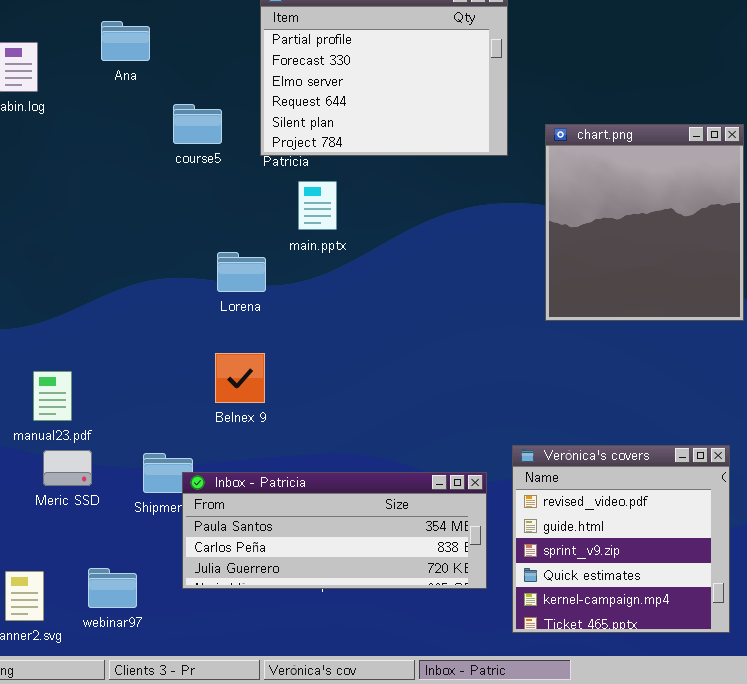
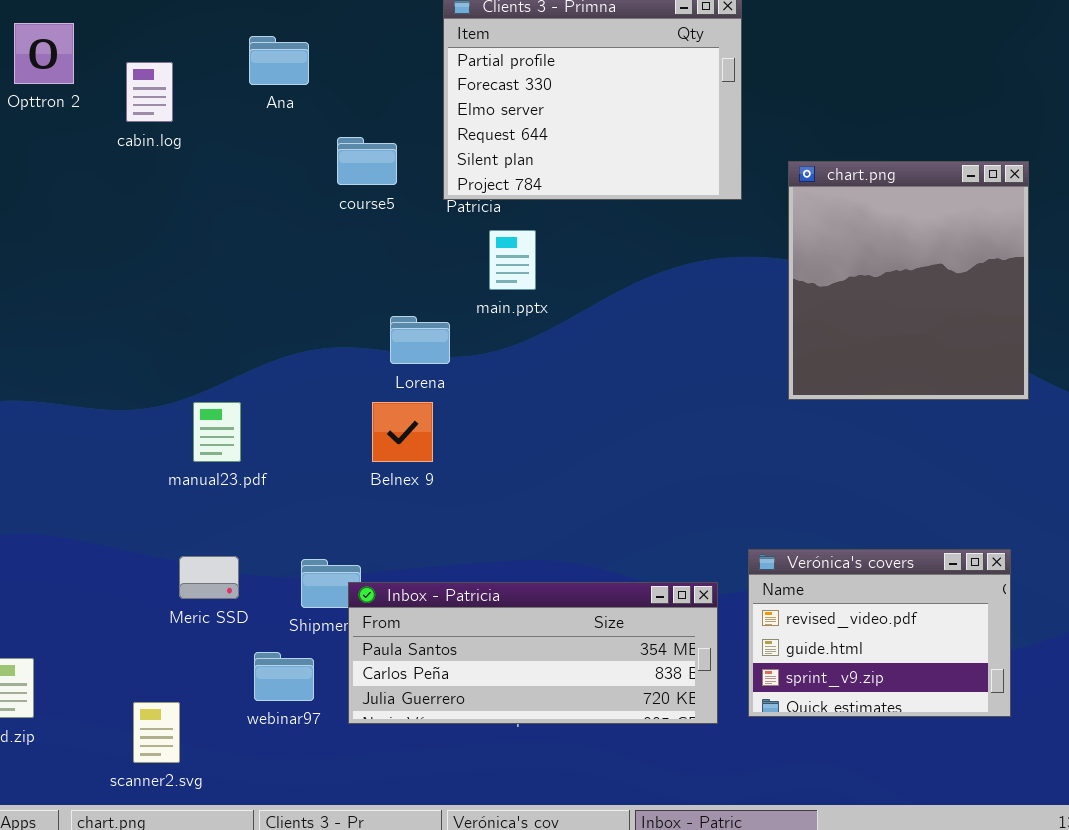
Belnex 9: [215,353,265,403] -> [372,402,433,462], moved
manual23.pdf: [33,371,72,421] -> [193,402,241,462], moved
Verónica's covers: [512,445,730,633] -> [748,549,1011,717], resized
webinar97: [88,568,137,608] -> [254,652,314,701], moved

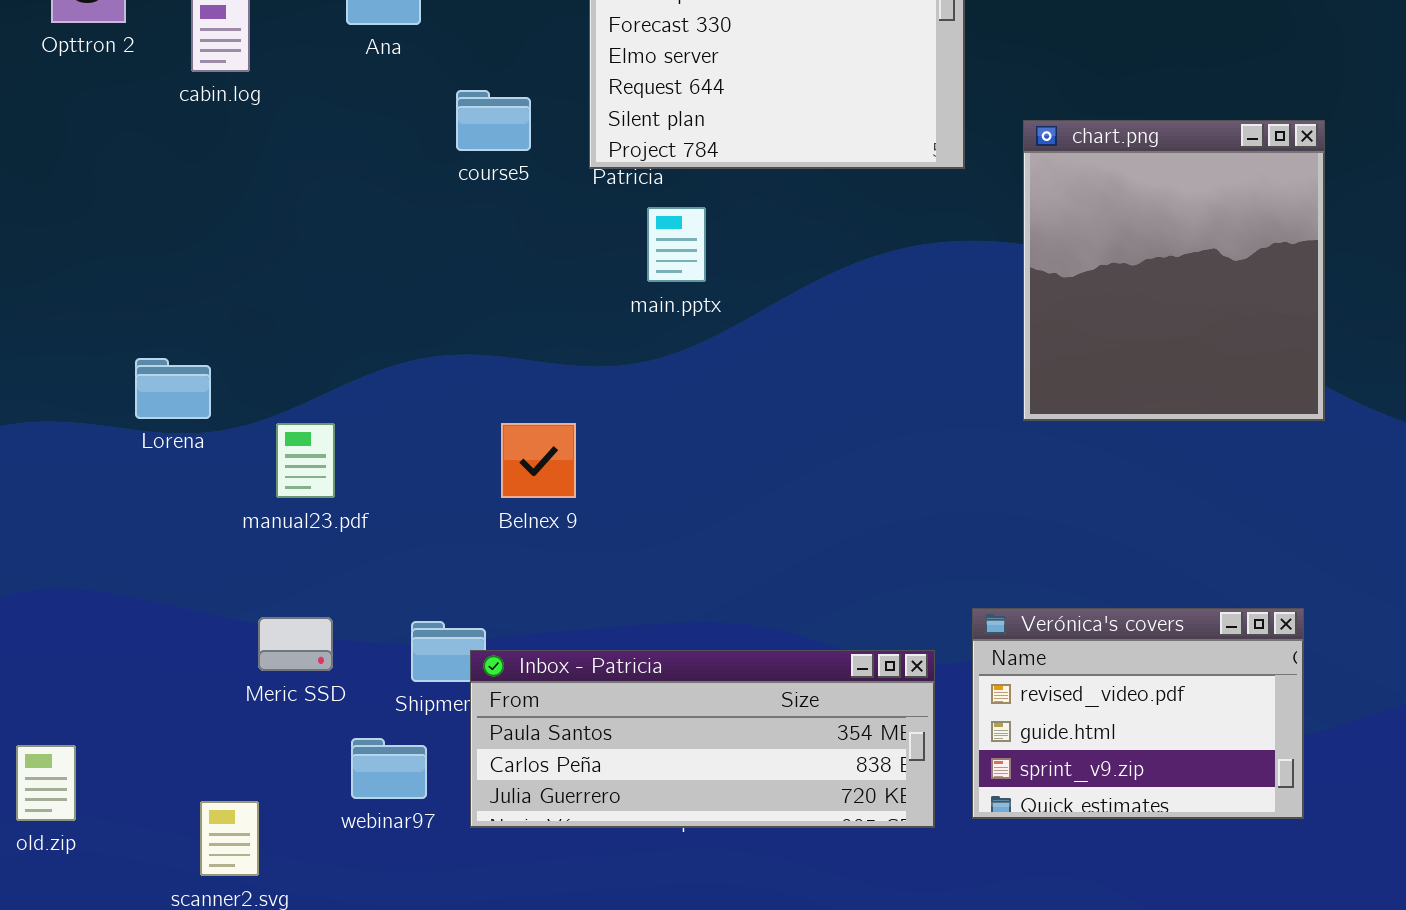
Lorena: [390,316,450,364] -> [135,358,211,419], moved

